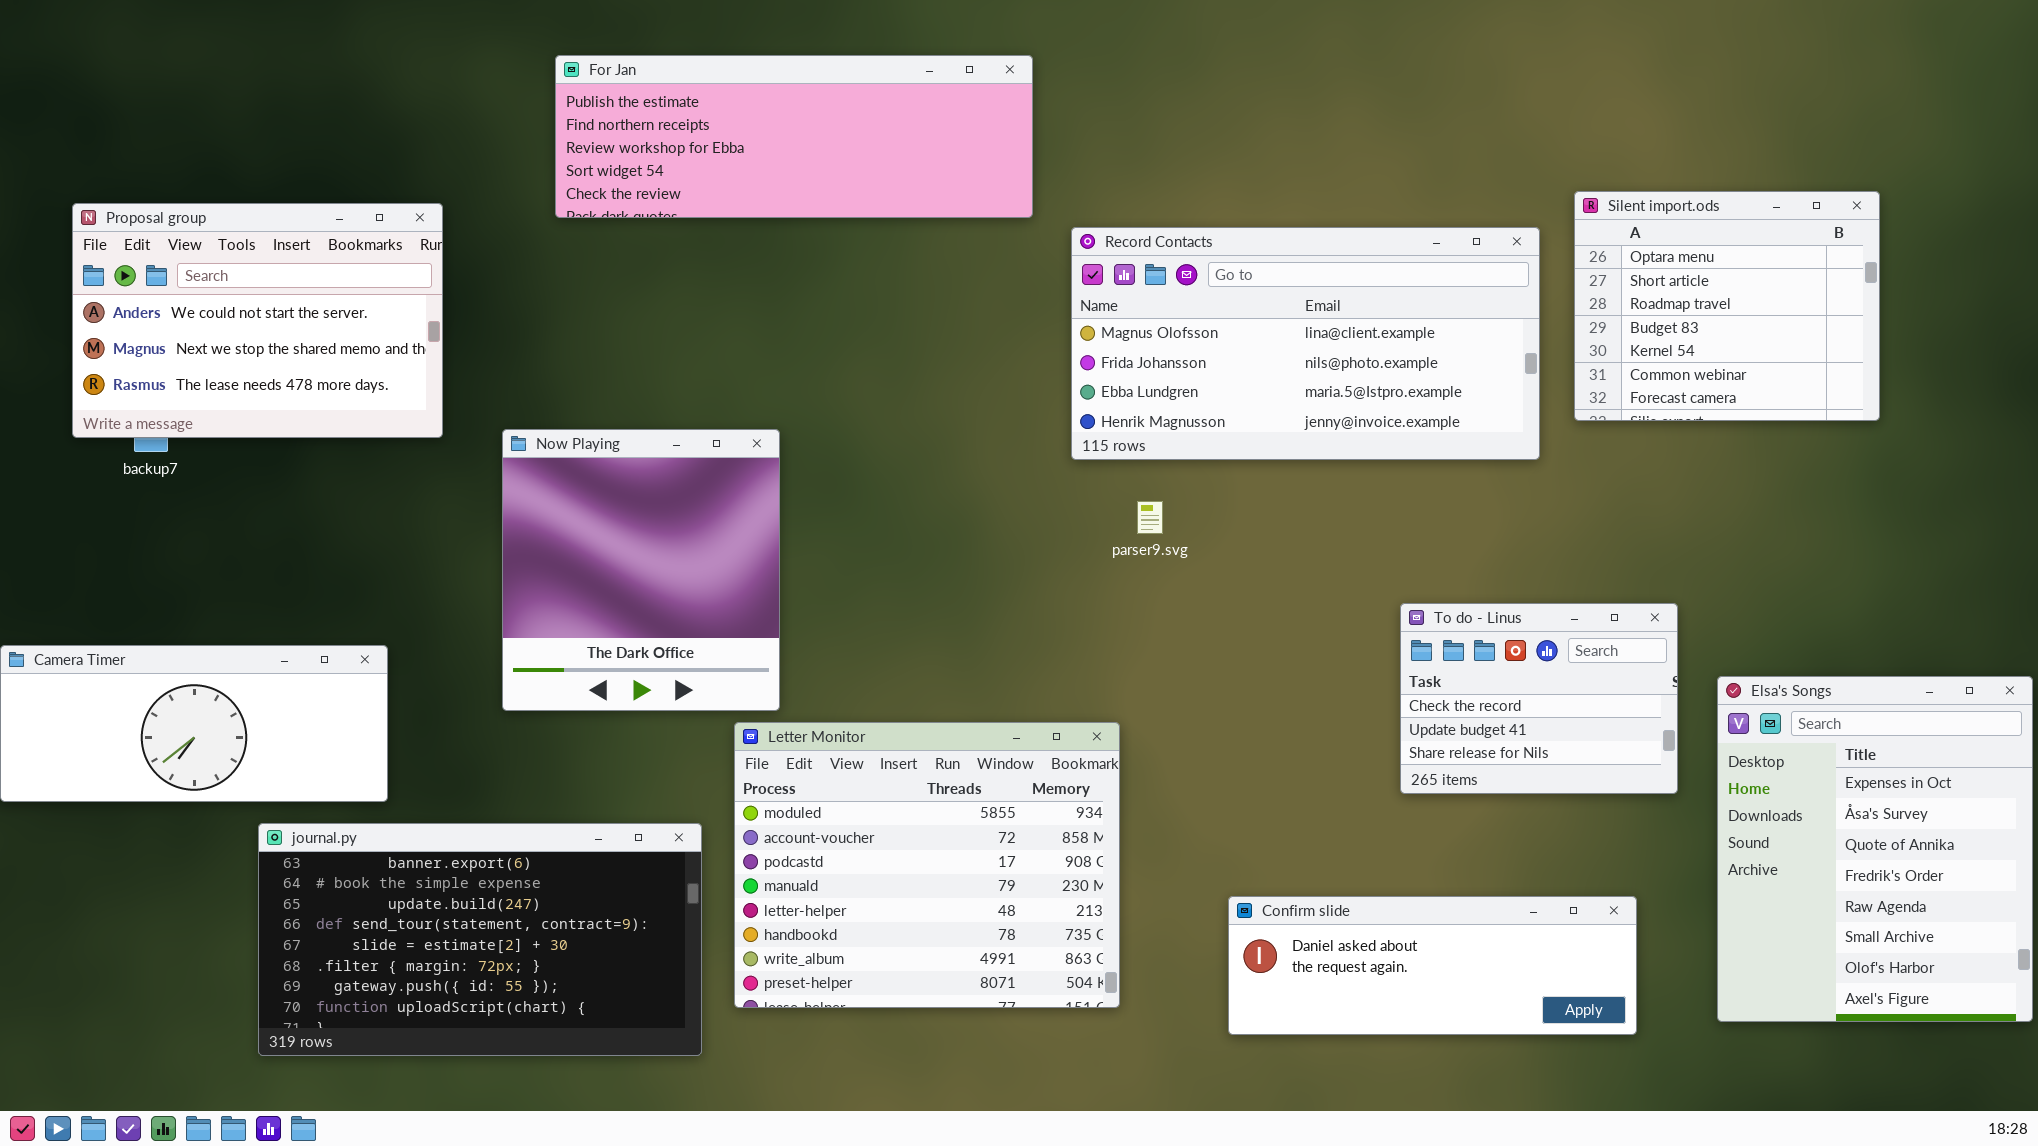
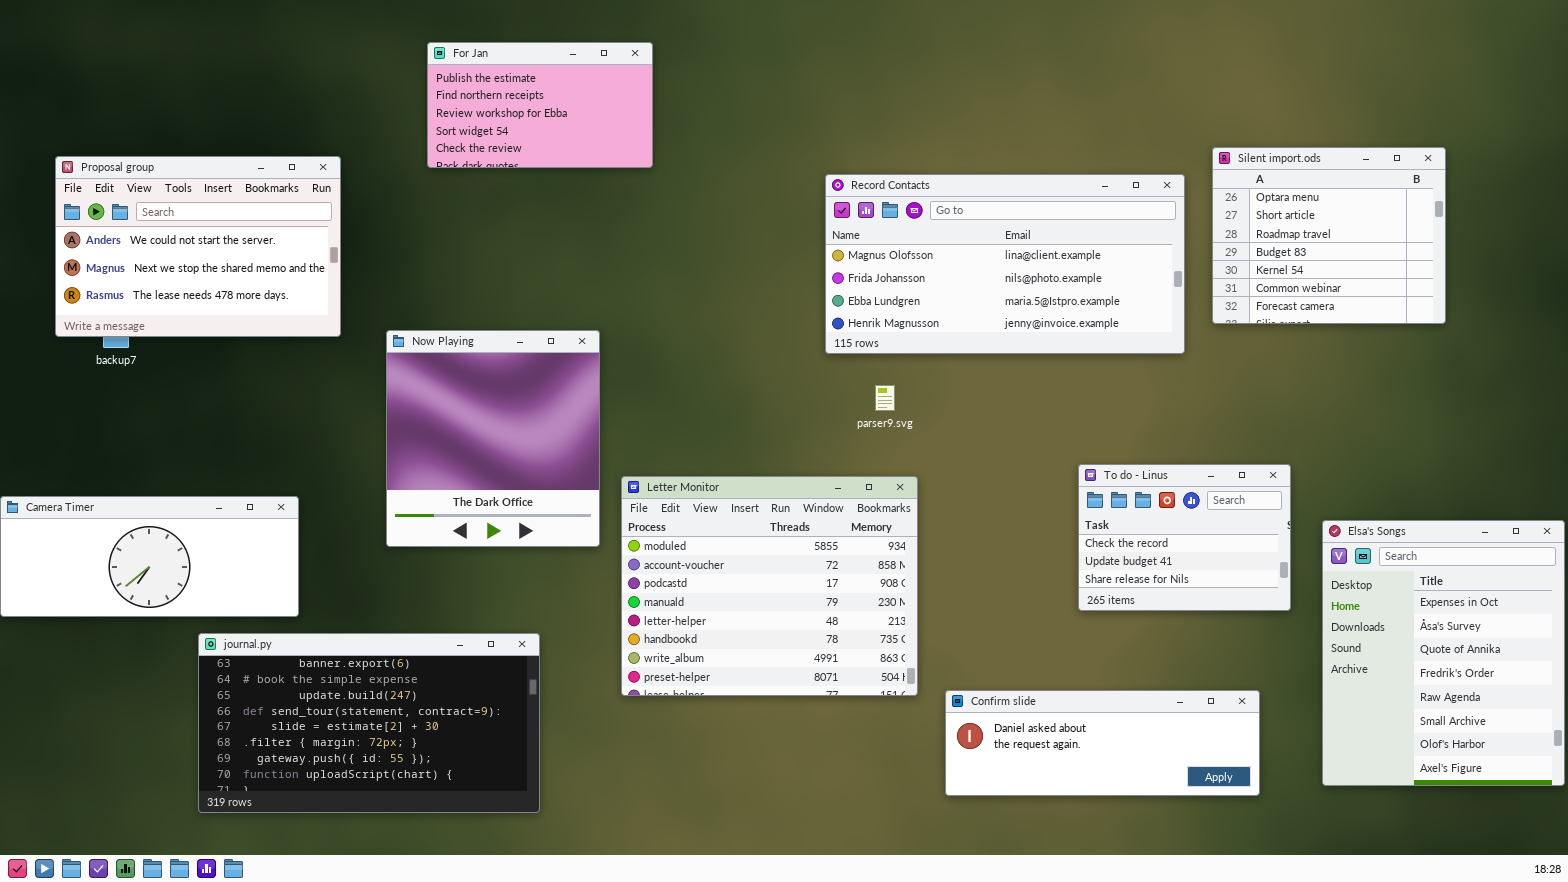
For Jan: [555,55,1033,218] -> [427,42,653,168], resized
Letter Monitor: [734,722,1120,1008] -> [621,476,918,696], moved

